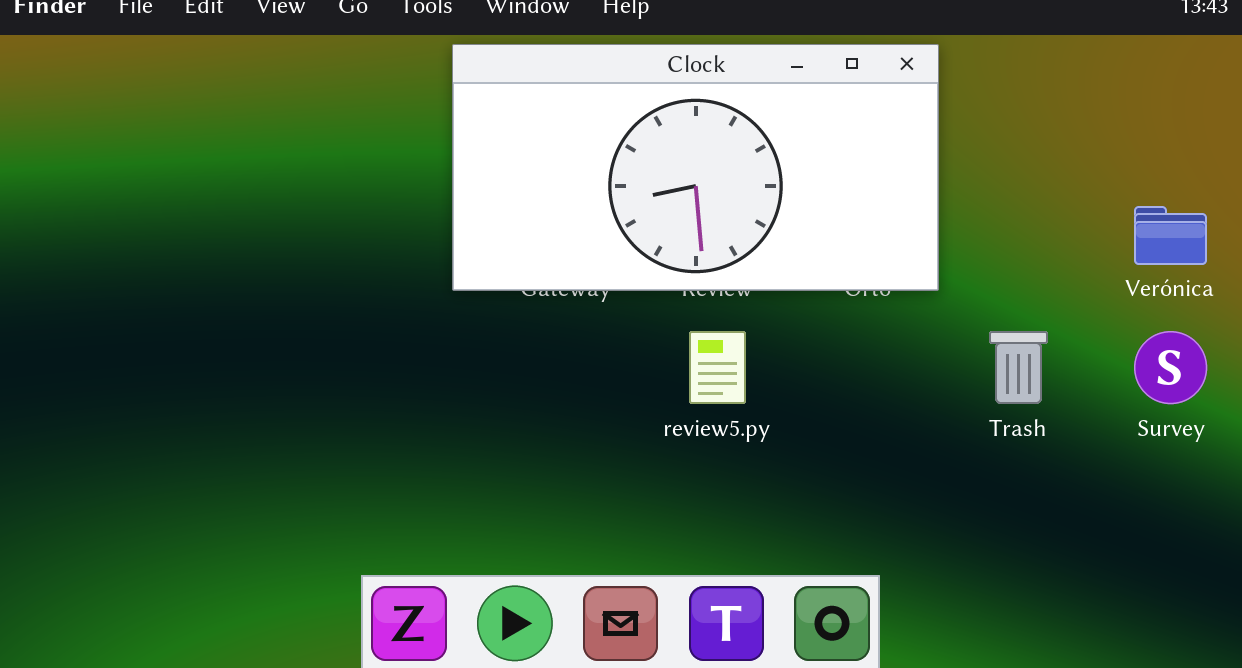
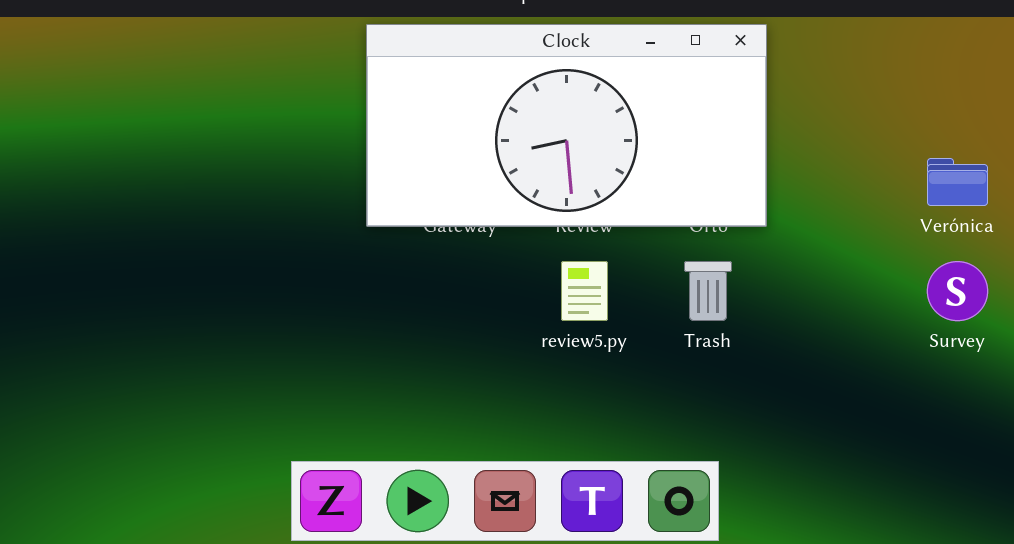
Trash: [989,331,1048,404] -> [684,261,732,321], moved

